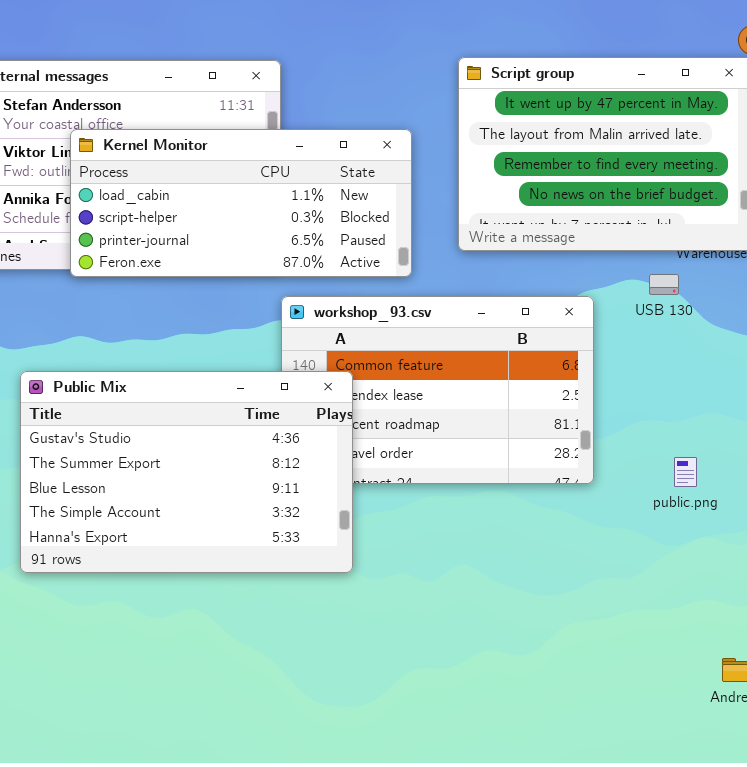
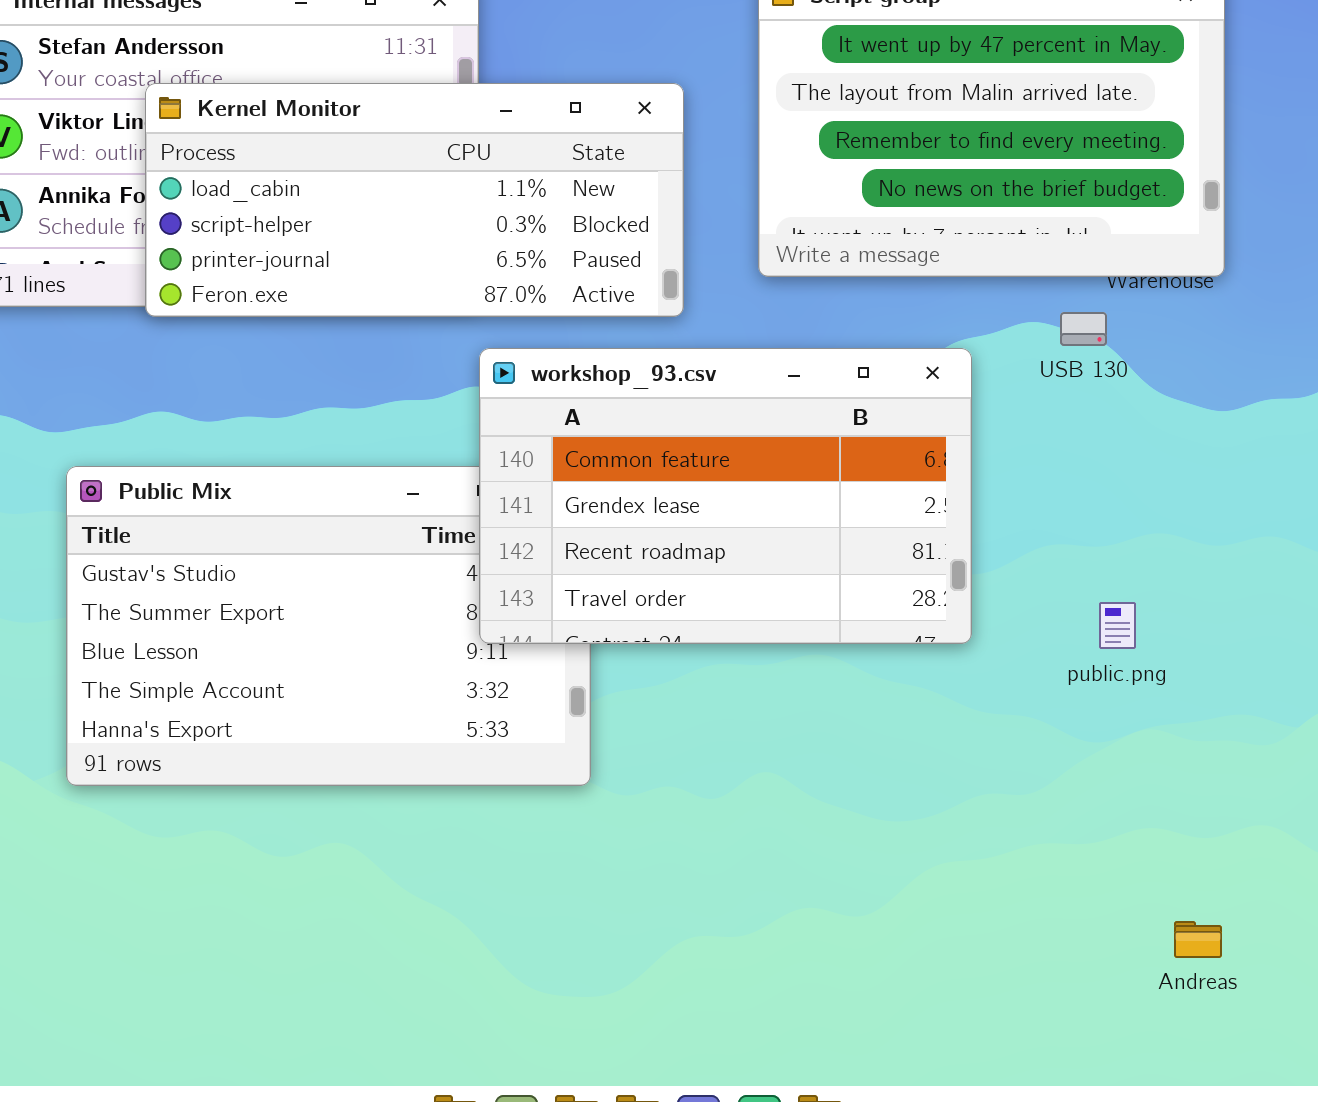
workshop_93.csv: [281,296,594,484] -> [479,348,972,644], raised

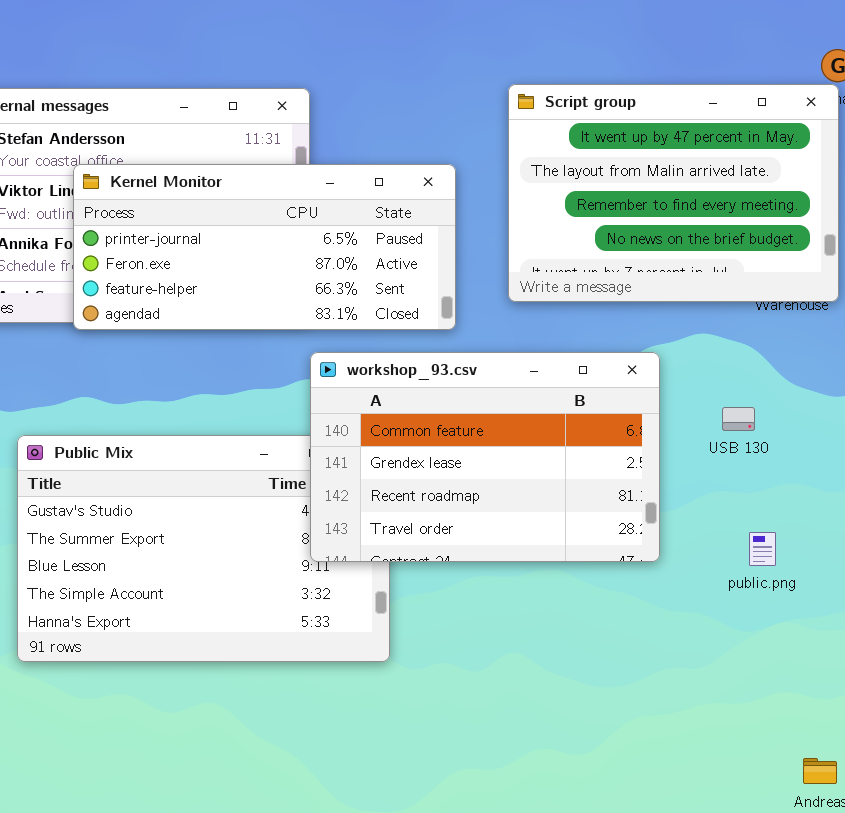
Kernel Monitor: [145,83,684,317] -> [73,164,456,330], scrolled down 2 rows
USB 130: [1060,312,1107,346] -> [722,407,755,431], moved

